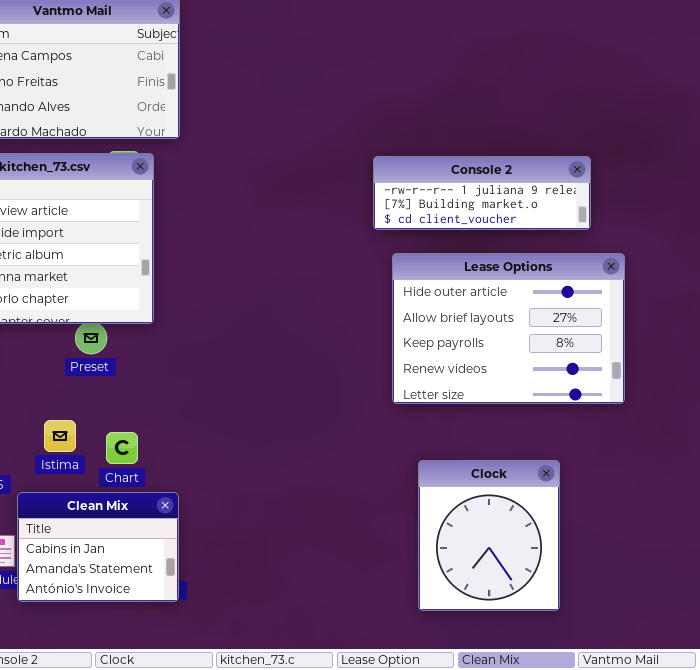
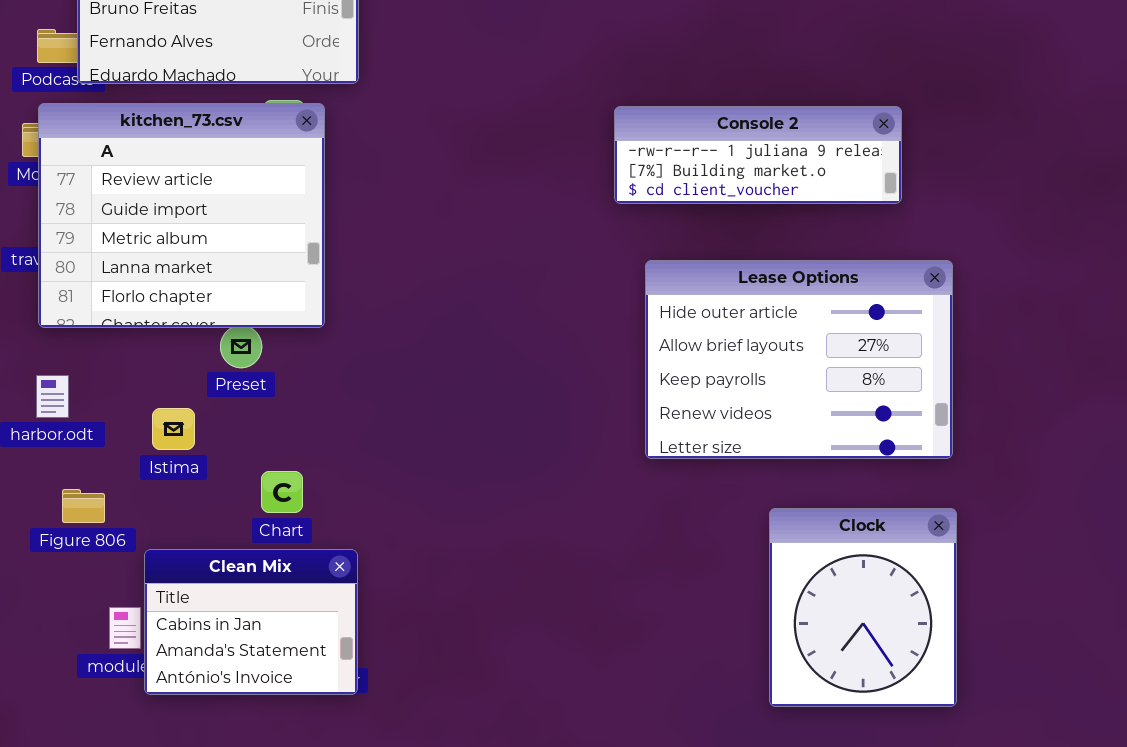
Lease Options: [392,253,625,404] -> [645,260,953,459], moved
Istima: [44,420,76,452] -> [152,408,195,450], moved
Clock: [418,460,560,611] -> [769,508,957,707], moved

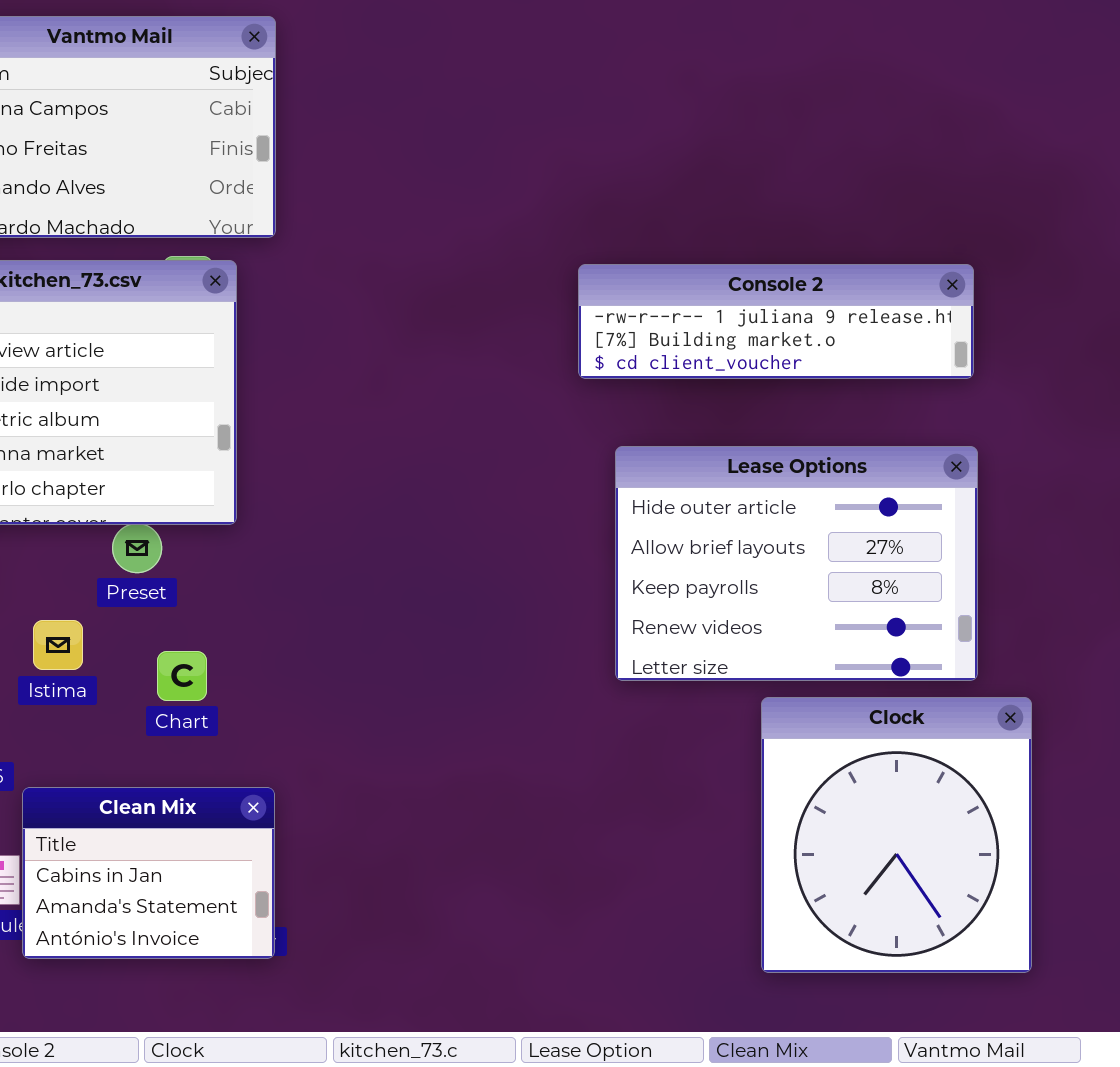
Console 2: [614,106,902,204] -> [578,264,974,379], resized
Chart: [261,471,303,513] -> [157,651,207,701], moved
Clock: [769,508,957,707] -> [761,697,1032,973], resized

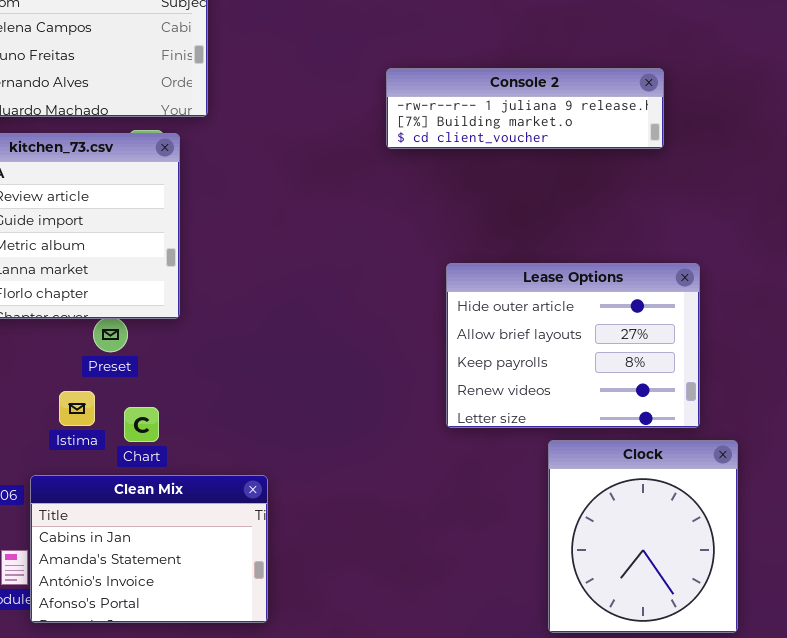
Console 2: [578,264,974,379] -> [386,68,664,149], moved
Istima: [33,620,83,670] -> [59,391,95,426], moved
Clean Mix: [22,787,275,959] -> [30,475,268,623], resized

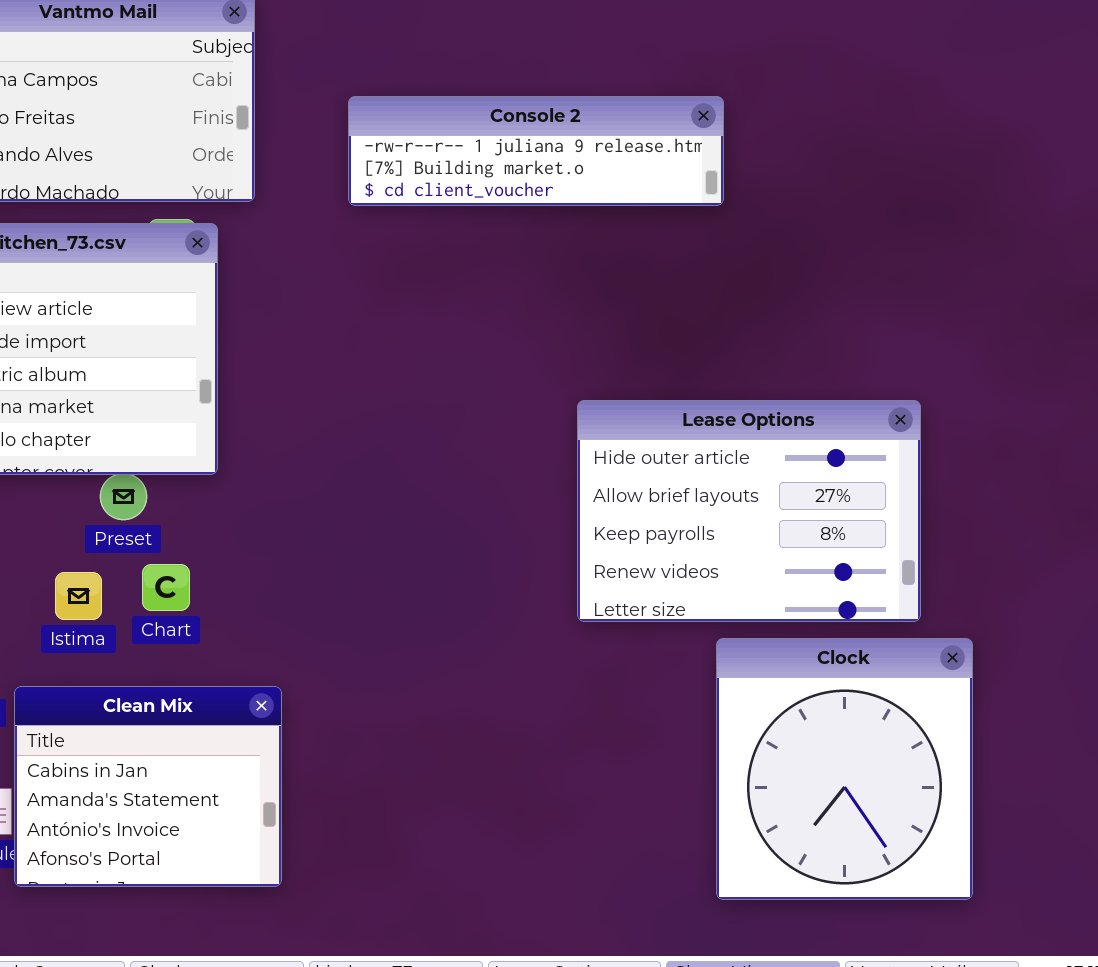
Console 2: [386,68,664,149] -> [348,96,724,206], moved
Chart: [124,407,159,442] -> [142,564,190,611], moved
Clean Mix: [30,475,268,623] -> [14,686,282,887], resized

